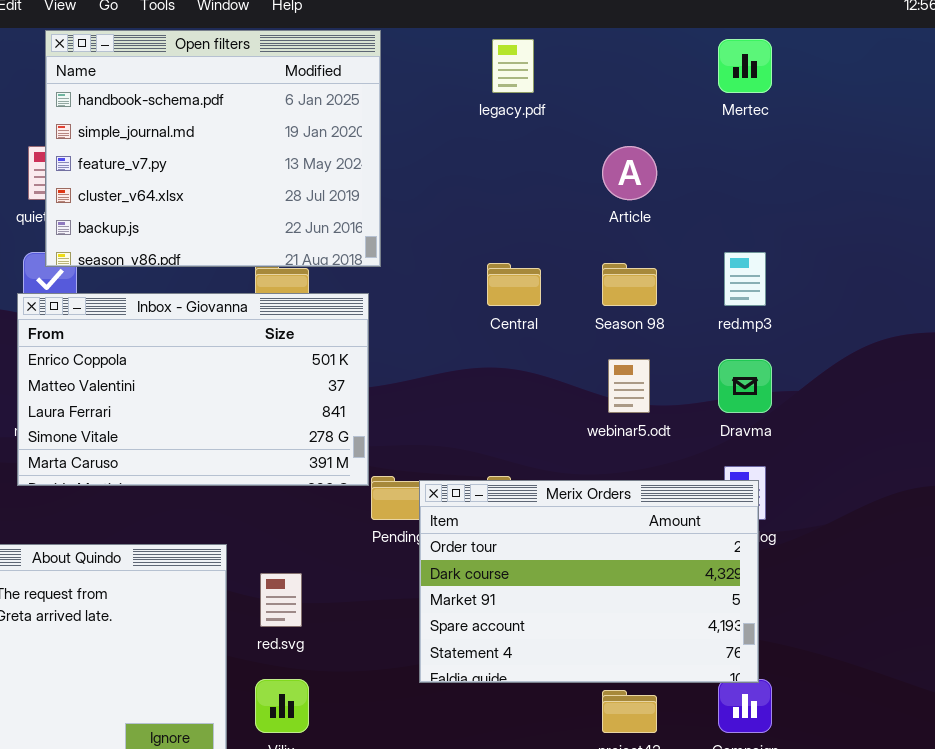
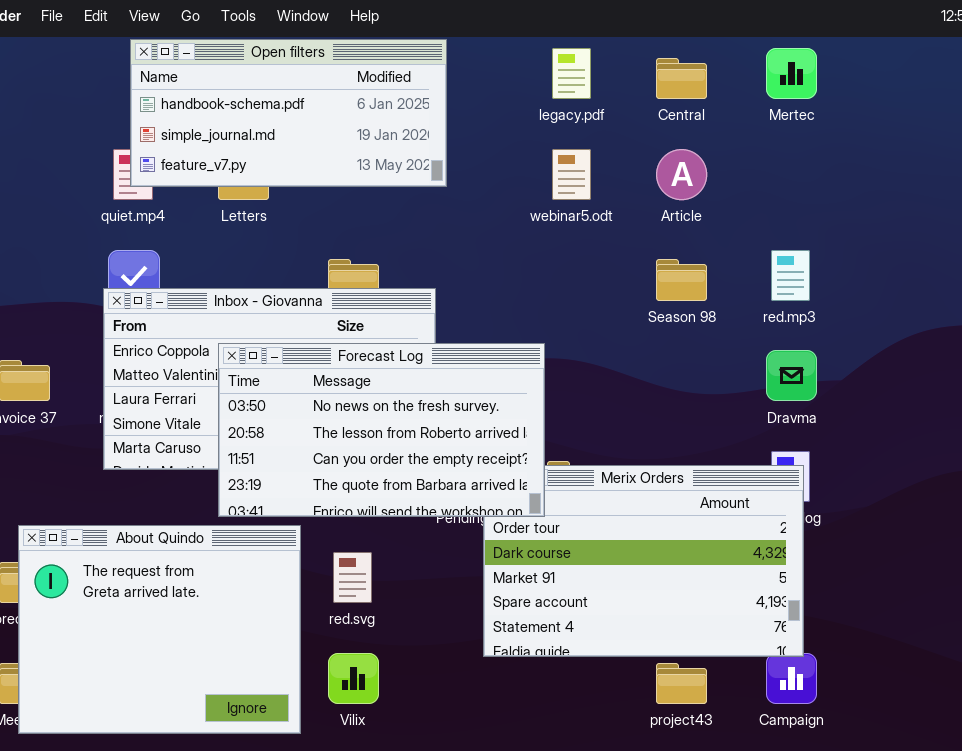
Open filters: [45,30,381,267] -> [130,39,447,187], resized
Central: [487,263,541,306] -> [656,58,707,99], moved
Forecast Log: none -> [218,343,545,517], opened
webinar5.odt: [608,359,650,413] -> [552,149,591,200], moved

